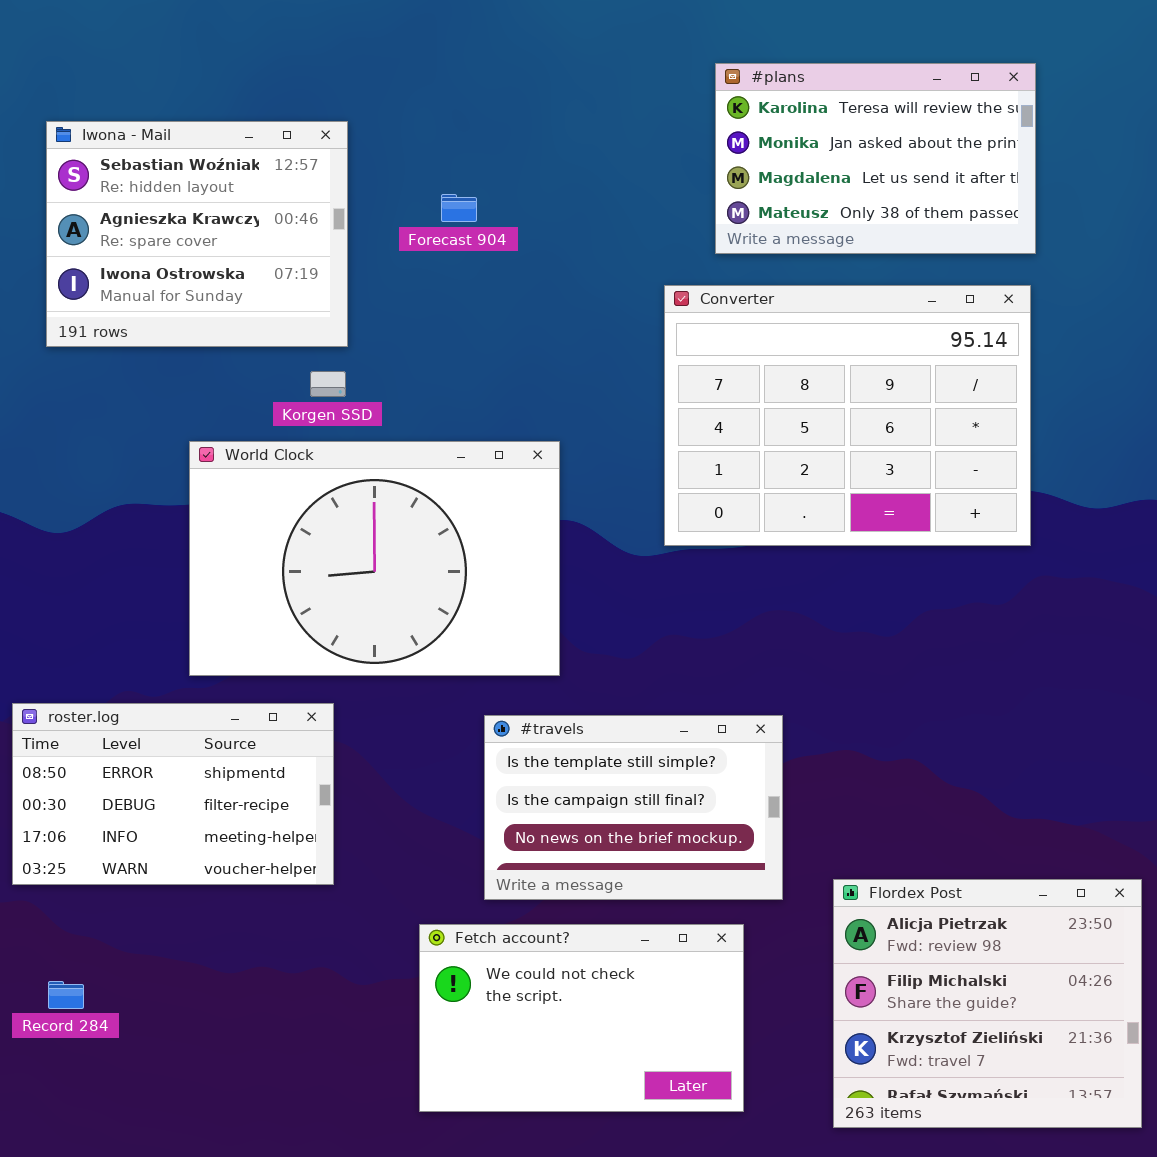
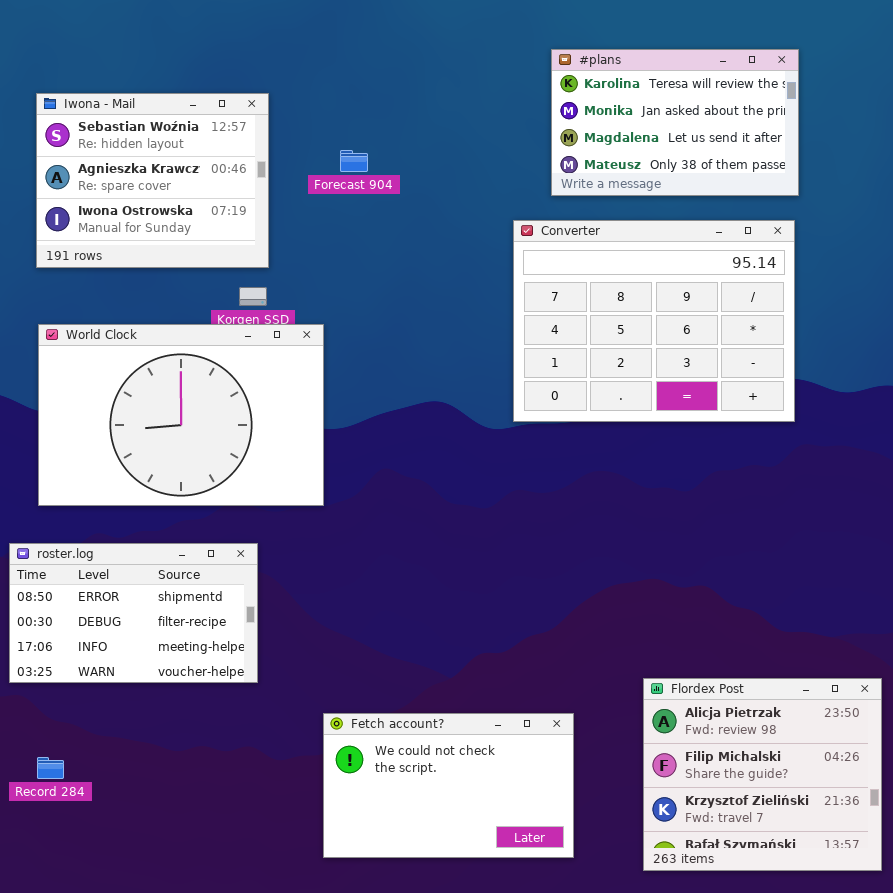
World Clock: [189,441,560,676] -> [38,324,324,506], moved
#travels: [484,715,783,900] -> none, closed

